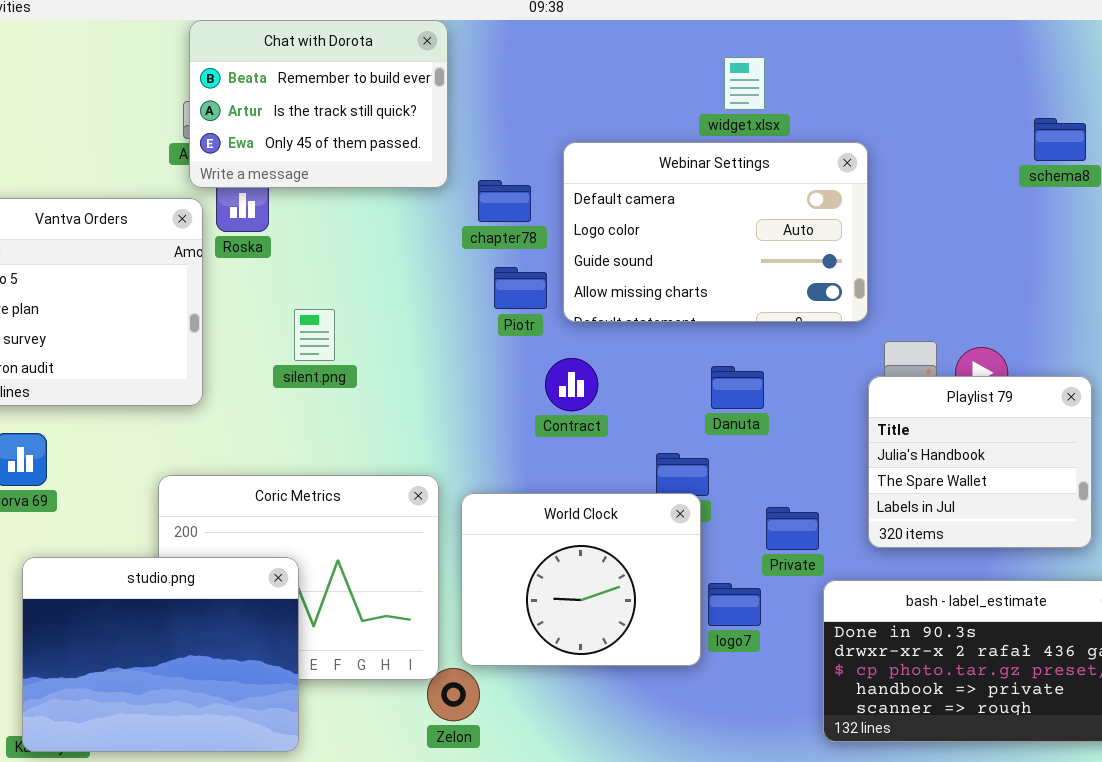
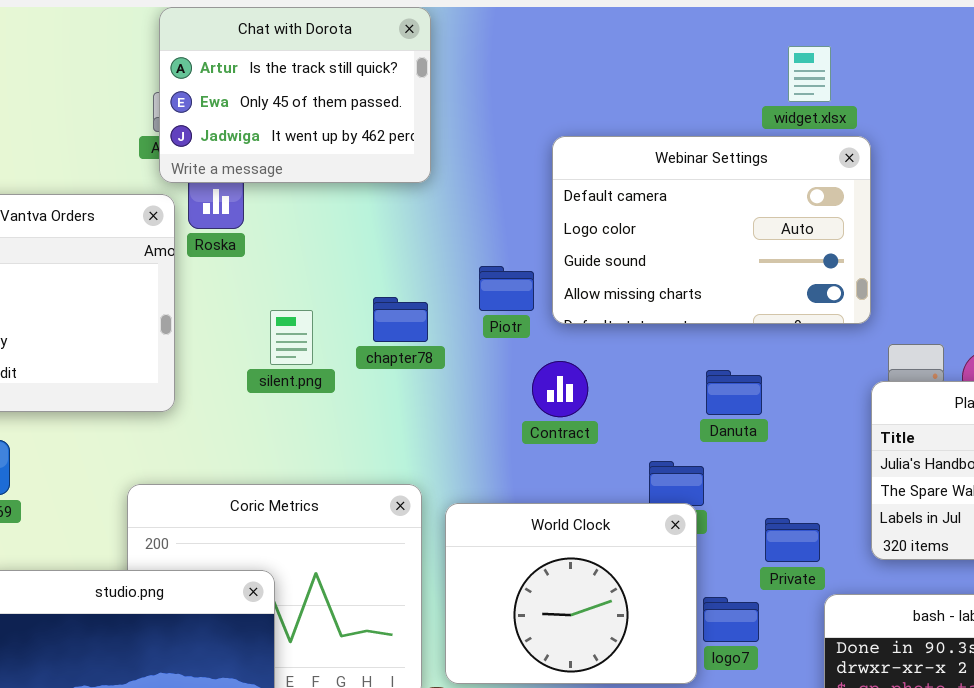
Chat with Dorota: [189,20,448,188] -> [159,7,431,183], scrolled down 1 row
widget.xlsx: [724,57,765,110] -> [788,46,831,102], moved
chapter78: [478,180,531,222] -> [373,297,428,342], moved

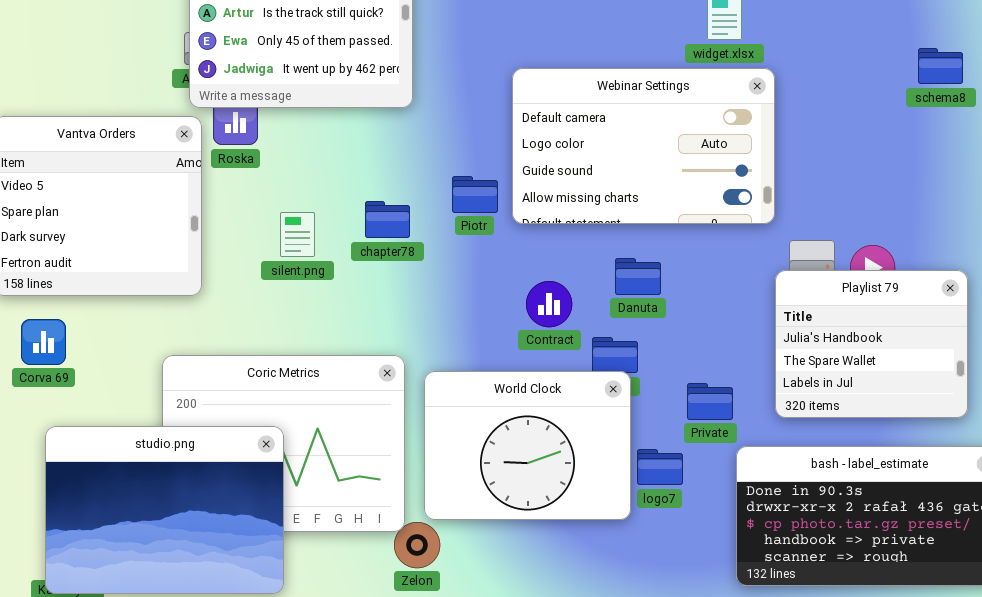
Contract: [532,361,588,417] -> [526,281,572,327], moved
Danuta: [706,370,762,415] -> [615,258,661,295], moved

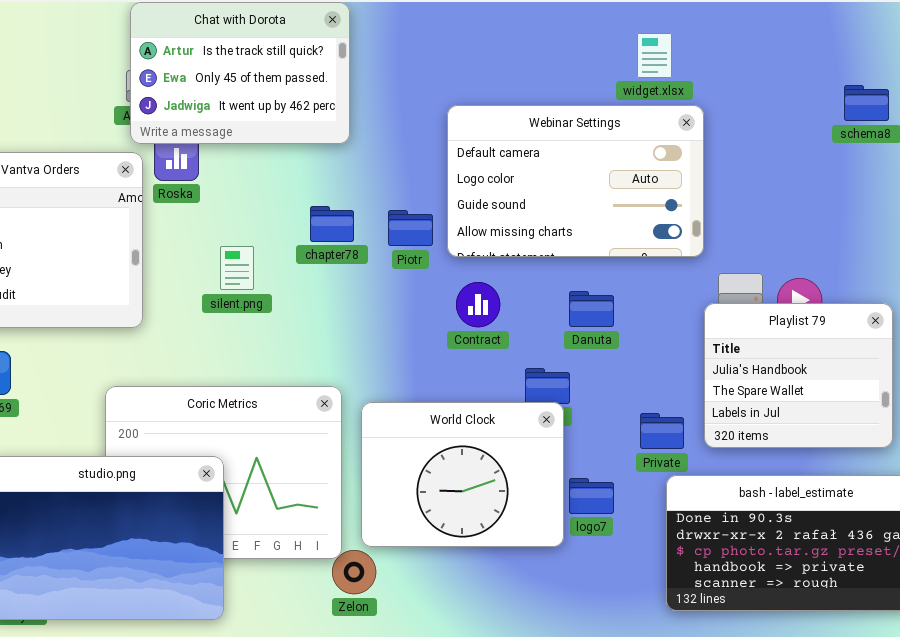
chapter78: [365,201,410,238] -> [310,206,354,242], moved
Danuta: [615,258,661,295] -> [569,291,614,327], moved
Contract: [526,281,572,327] -> [456,282,500,327], moved
Private: [687,383,733,420] -> [640,413,684,449], moved

